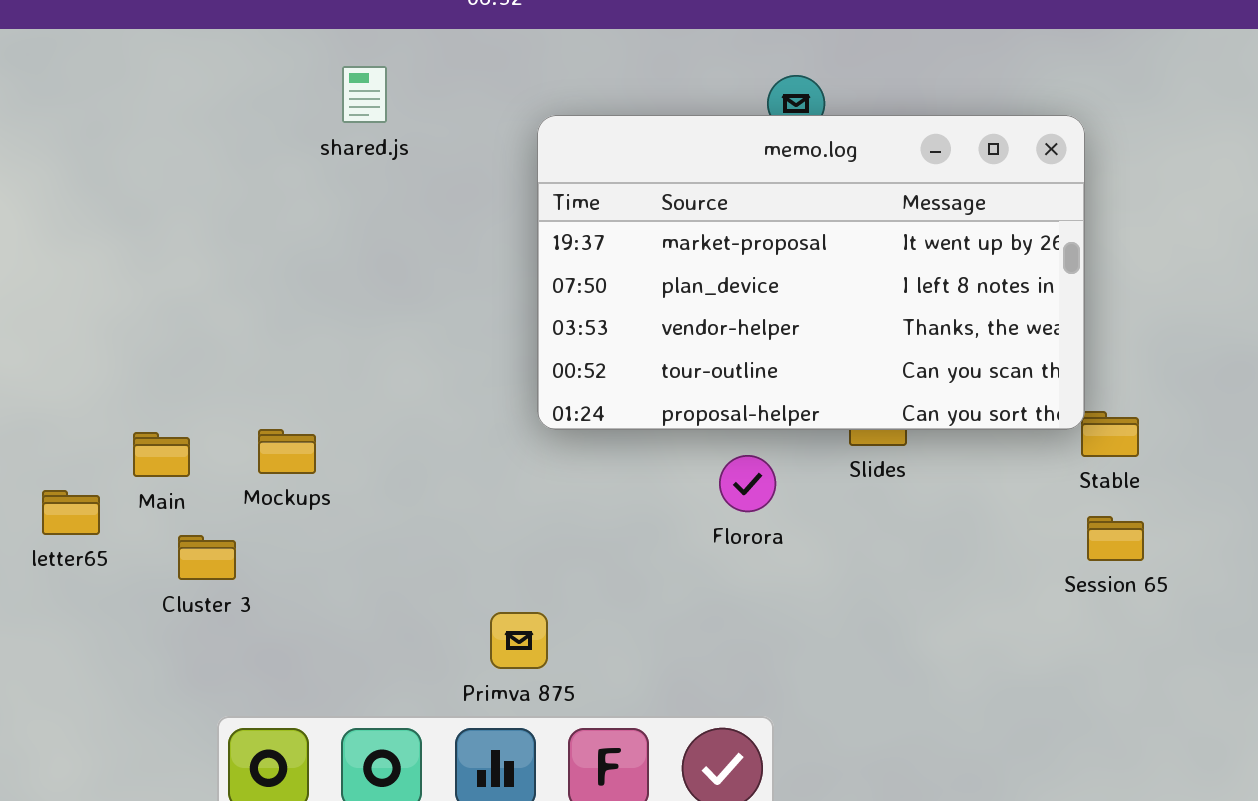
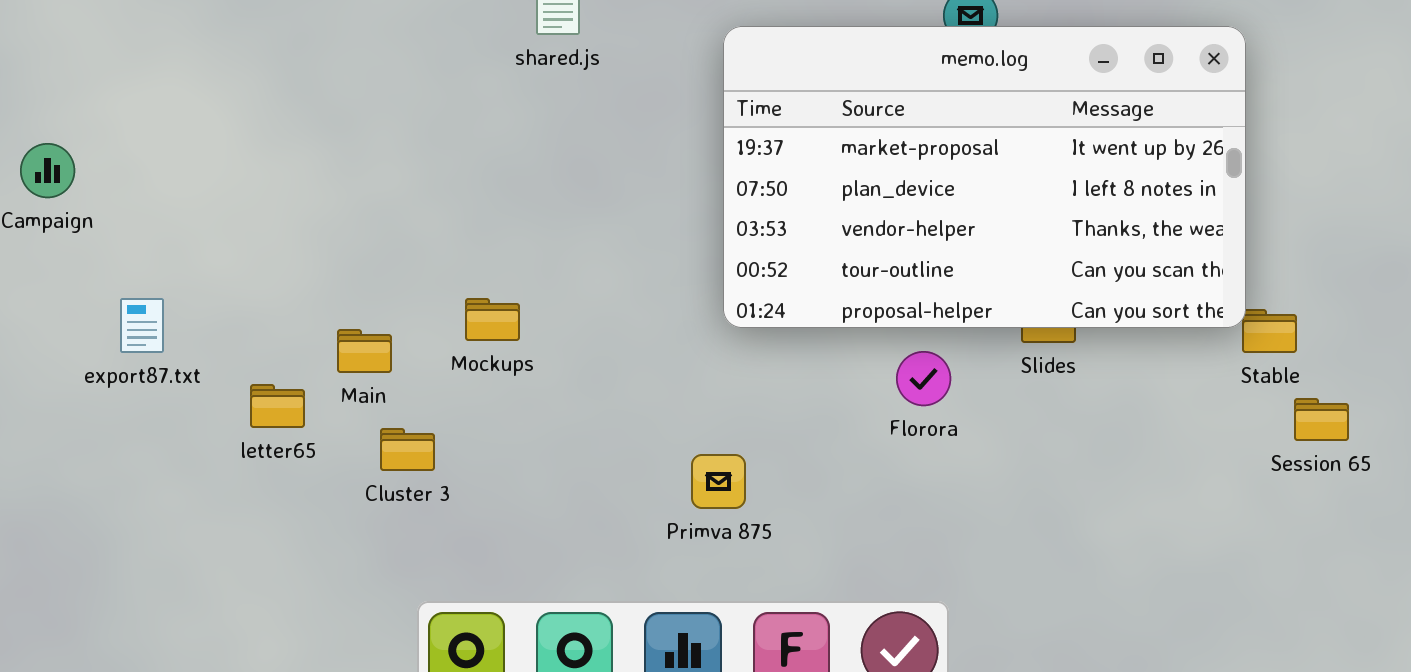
Mockups: [258,429,316,474] -> [465,298,520,341], moved
Session 65: [1087,516,1144,561] -> [1294,398,1349,441], moved
Primva 875: [490,612,548,669] -> [691,454,746,509], moved

